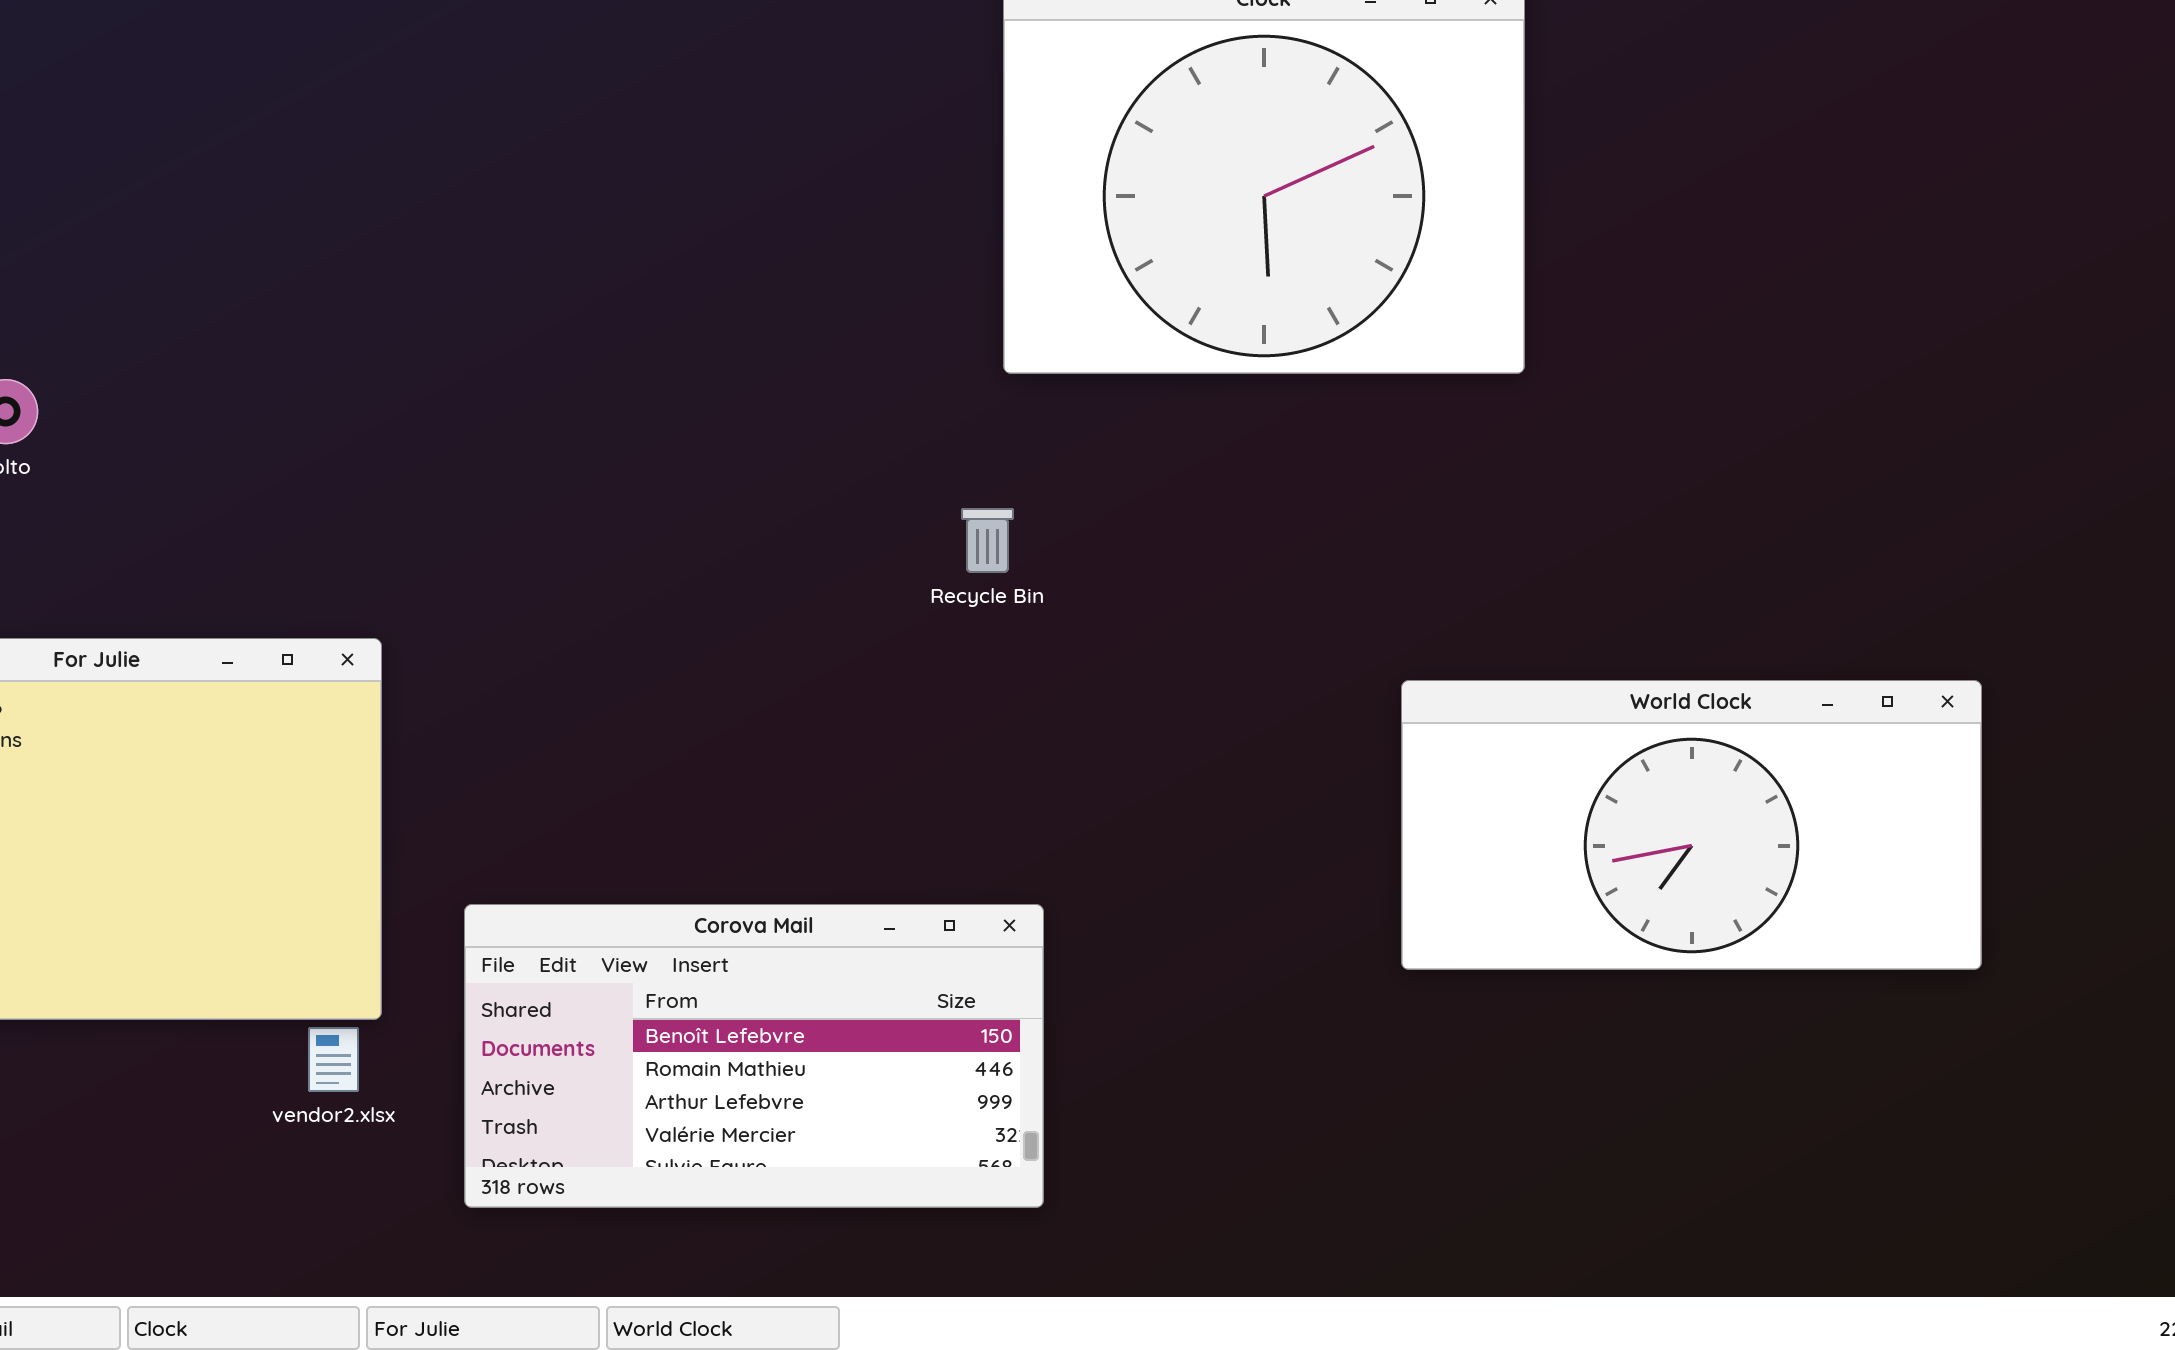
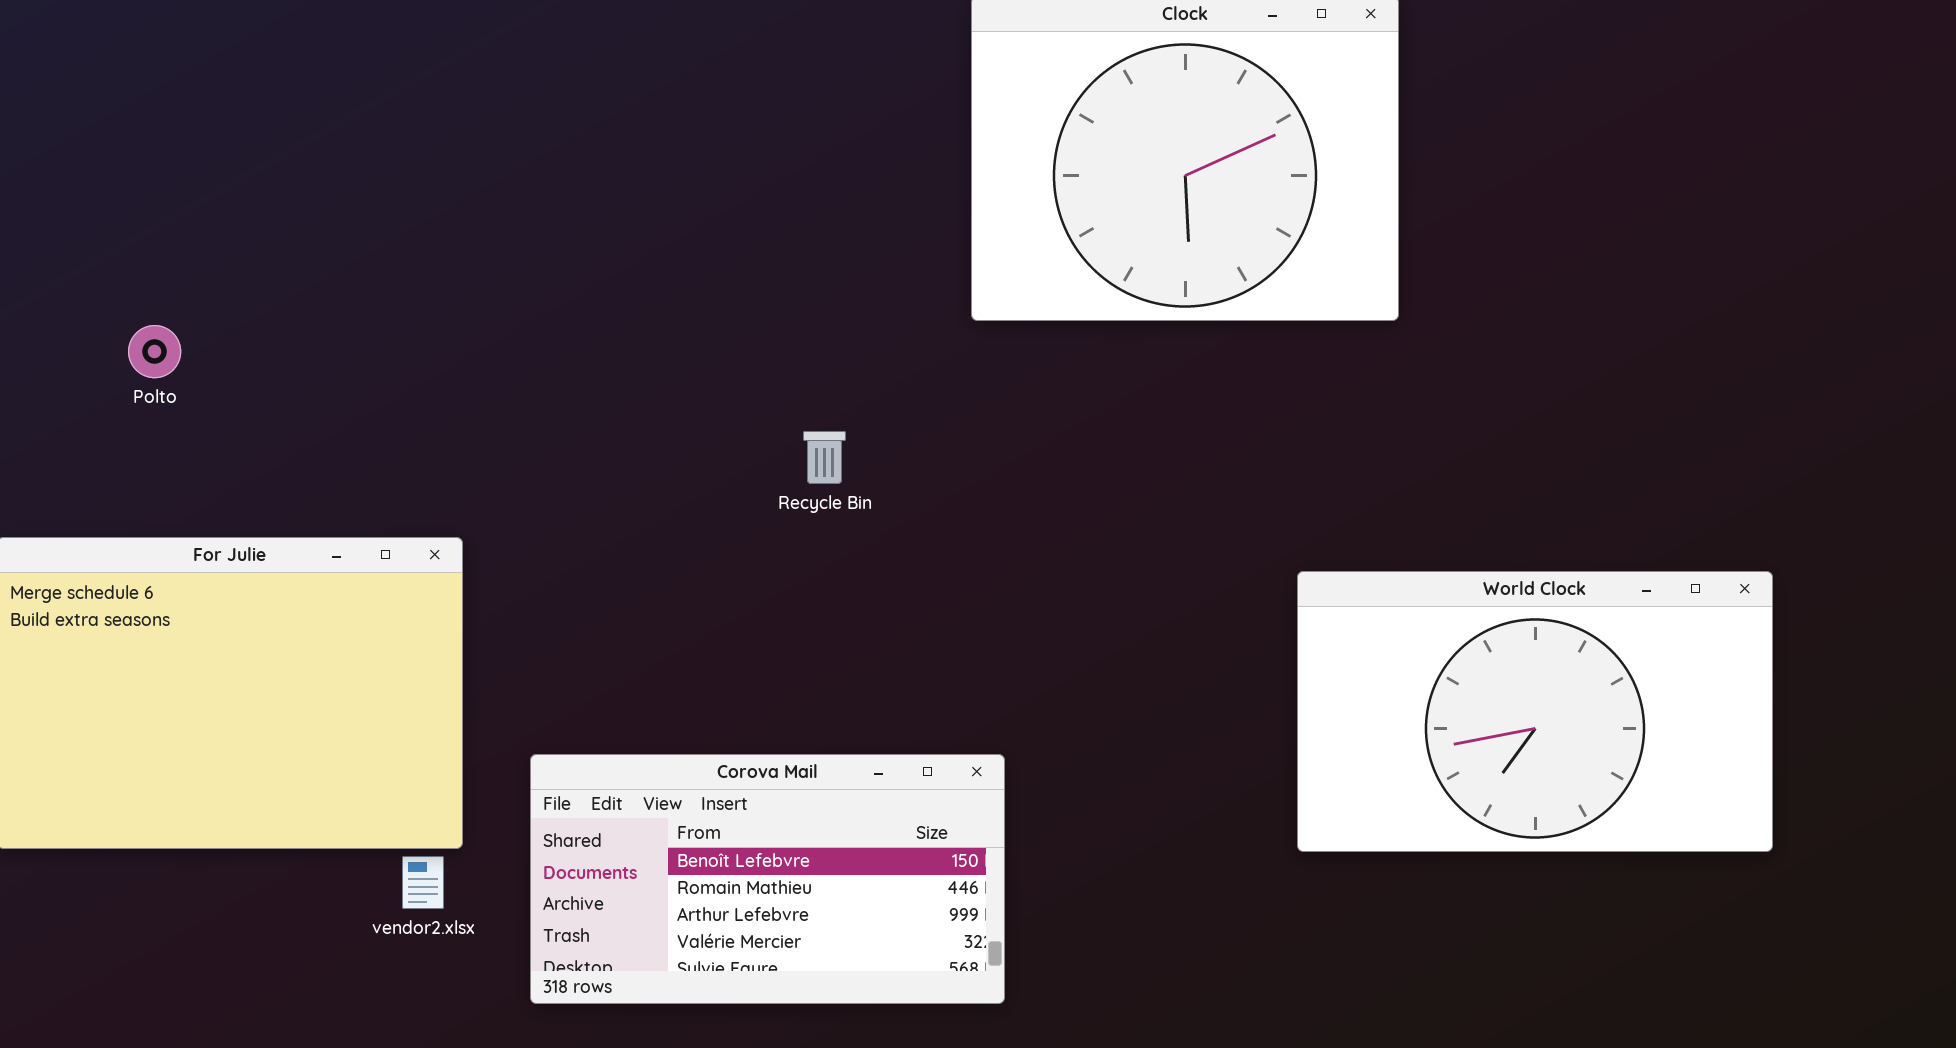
Recycle Bin: [961,508,1014,573] -> [803,431,846,484], moved
World Clock: [1401,680,1982,970] -> [1297,571,1773,852], resized

